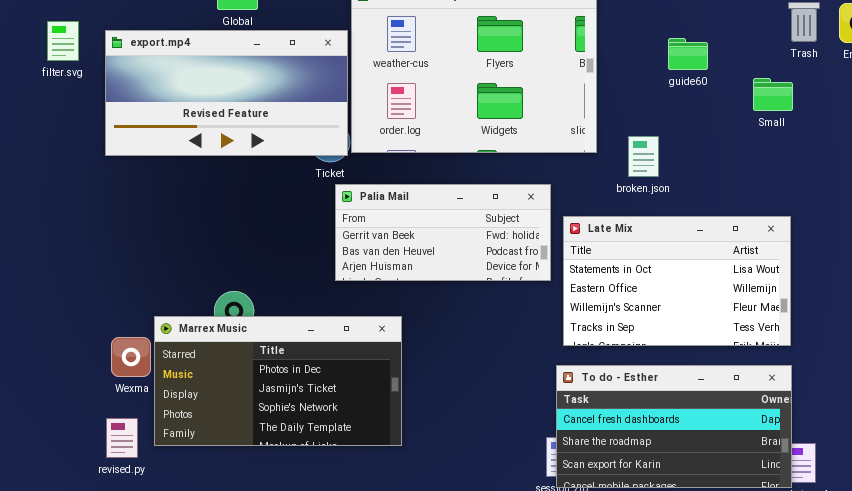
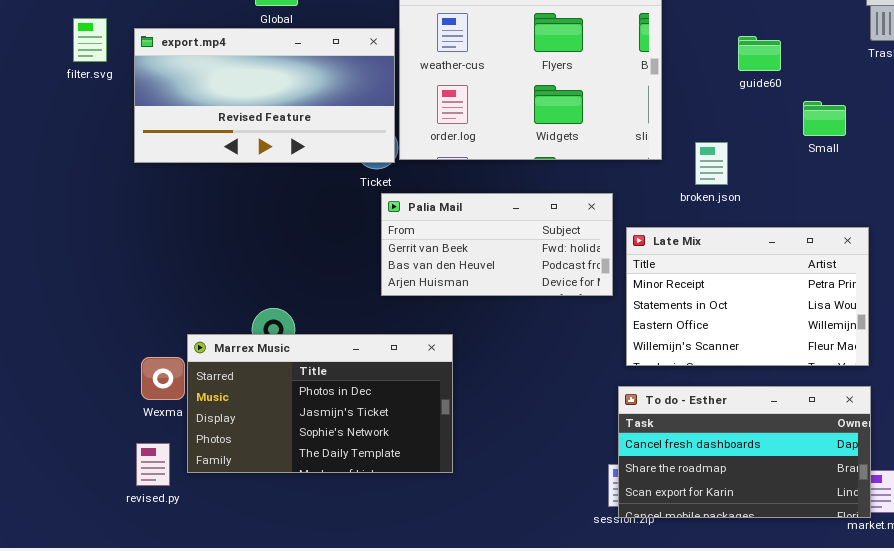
Small: [753,78,793,111] -> [803,101,846,136], moved
Late Mix: [563,216,791,346] -> [626,227,869,366], scrolled up 1 row

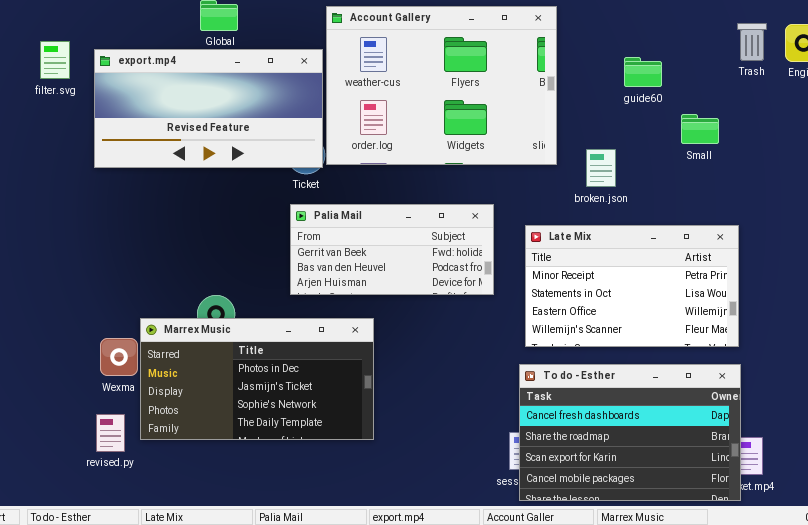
Palia Mail: [381,193,613,296] -> [290,204,494,295], moved
To do - Esther: [618,386,871,518] -> [519,364,741,501], resized

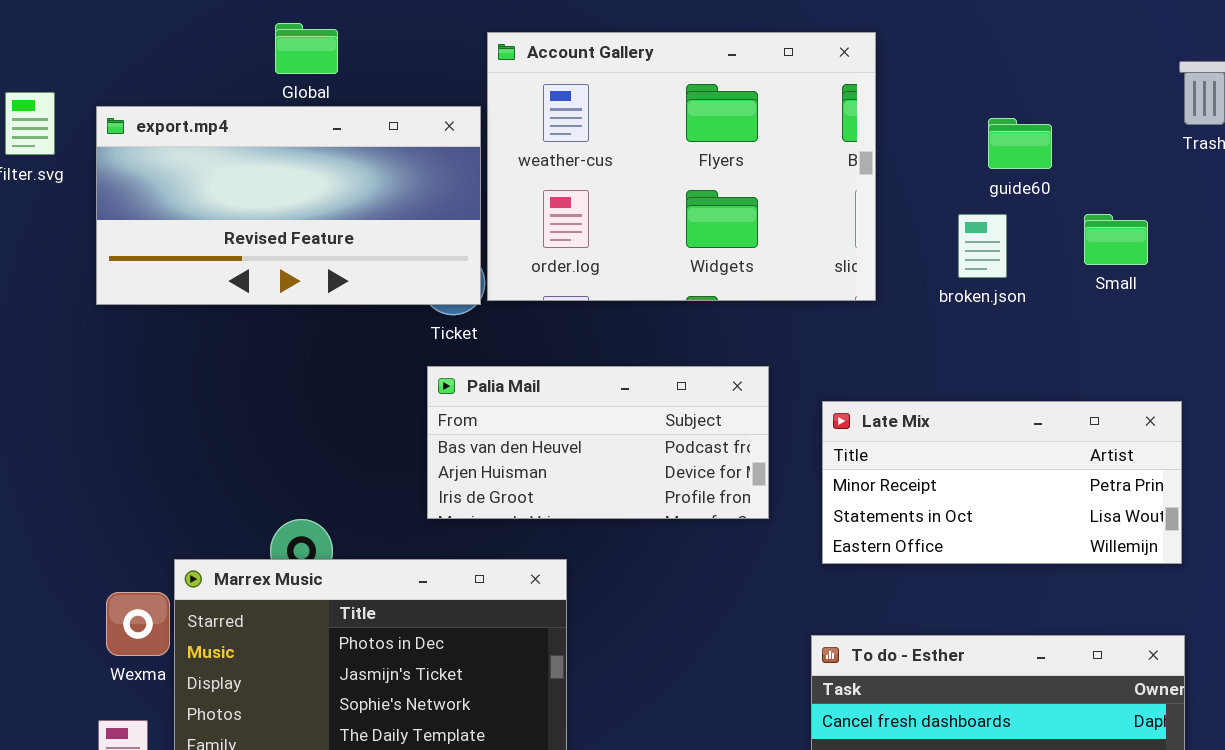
broken.json: [586,149,616,187] -> [958,214,1007,278], moved
Palia Mail: [290,204,494,295] -> [427,366,769,519], scrolled down 1 row
Late Mix: [525,225,739,347] -> [822,401,1182,564], resized

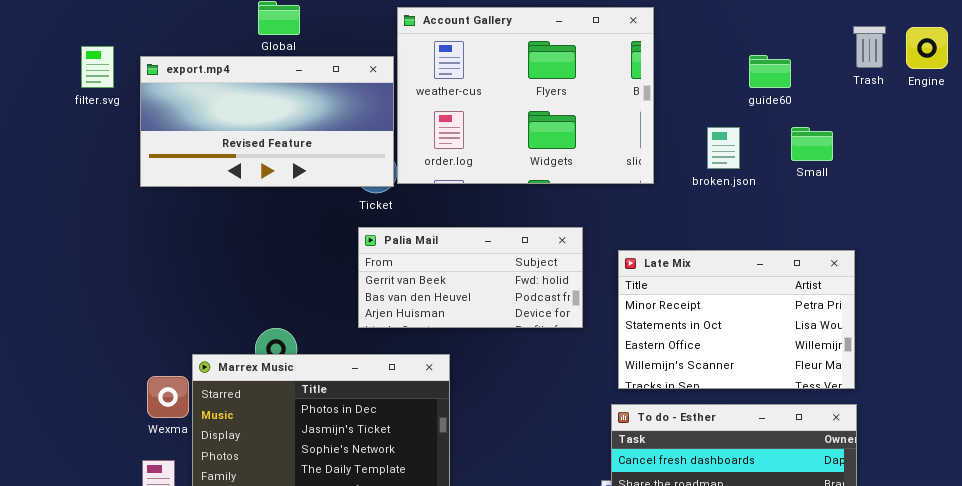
guide60: [988,118,1052,169] -> [749,55,791,88], moved
Palia Mail: [427,366,769,519] -> [358,227,583,328], scrolled up 1 row
Late Mix: [822,401,1182,564] -> [618,250,855,389], resized

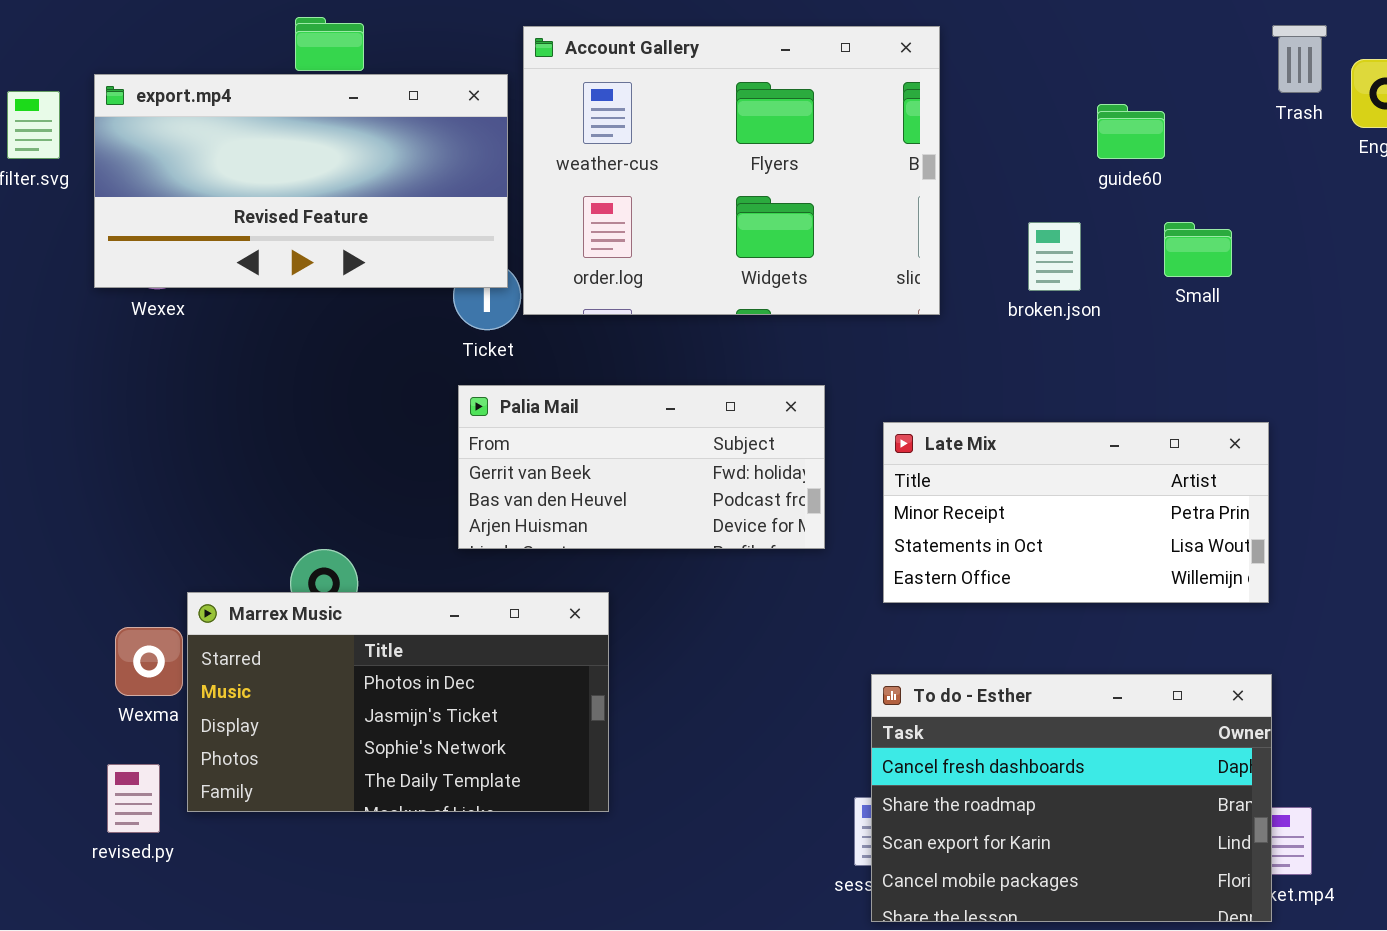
Trash: [853,26,886,68] -> [1272,25,1327,93], moved
export.mp4: [140,56,394,187] -> [94,74,508,288], moved
Late Mix: [618,250,855,389] -> [883,422,1269,603], resized

